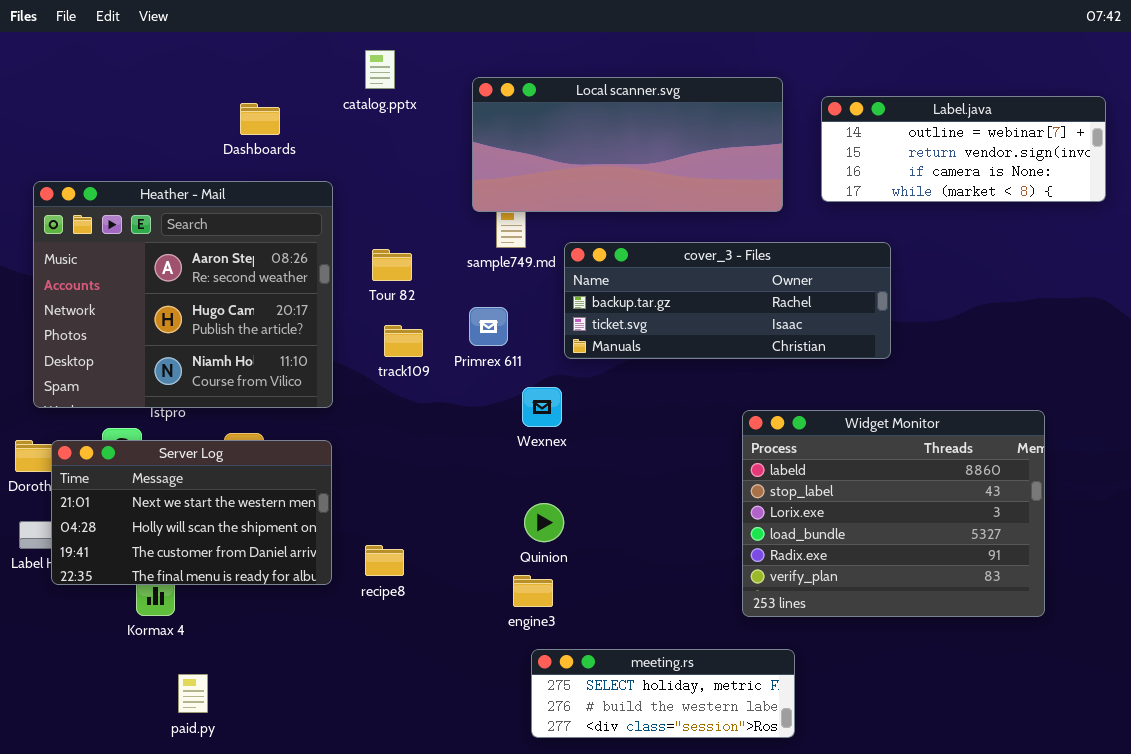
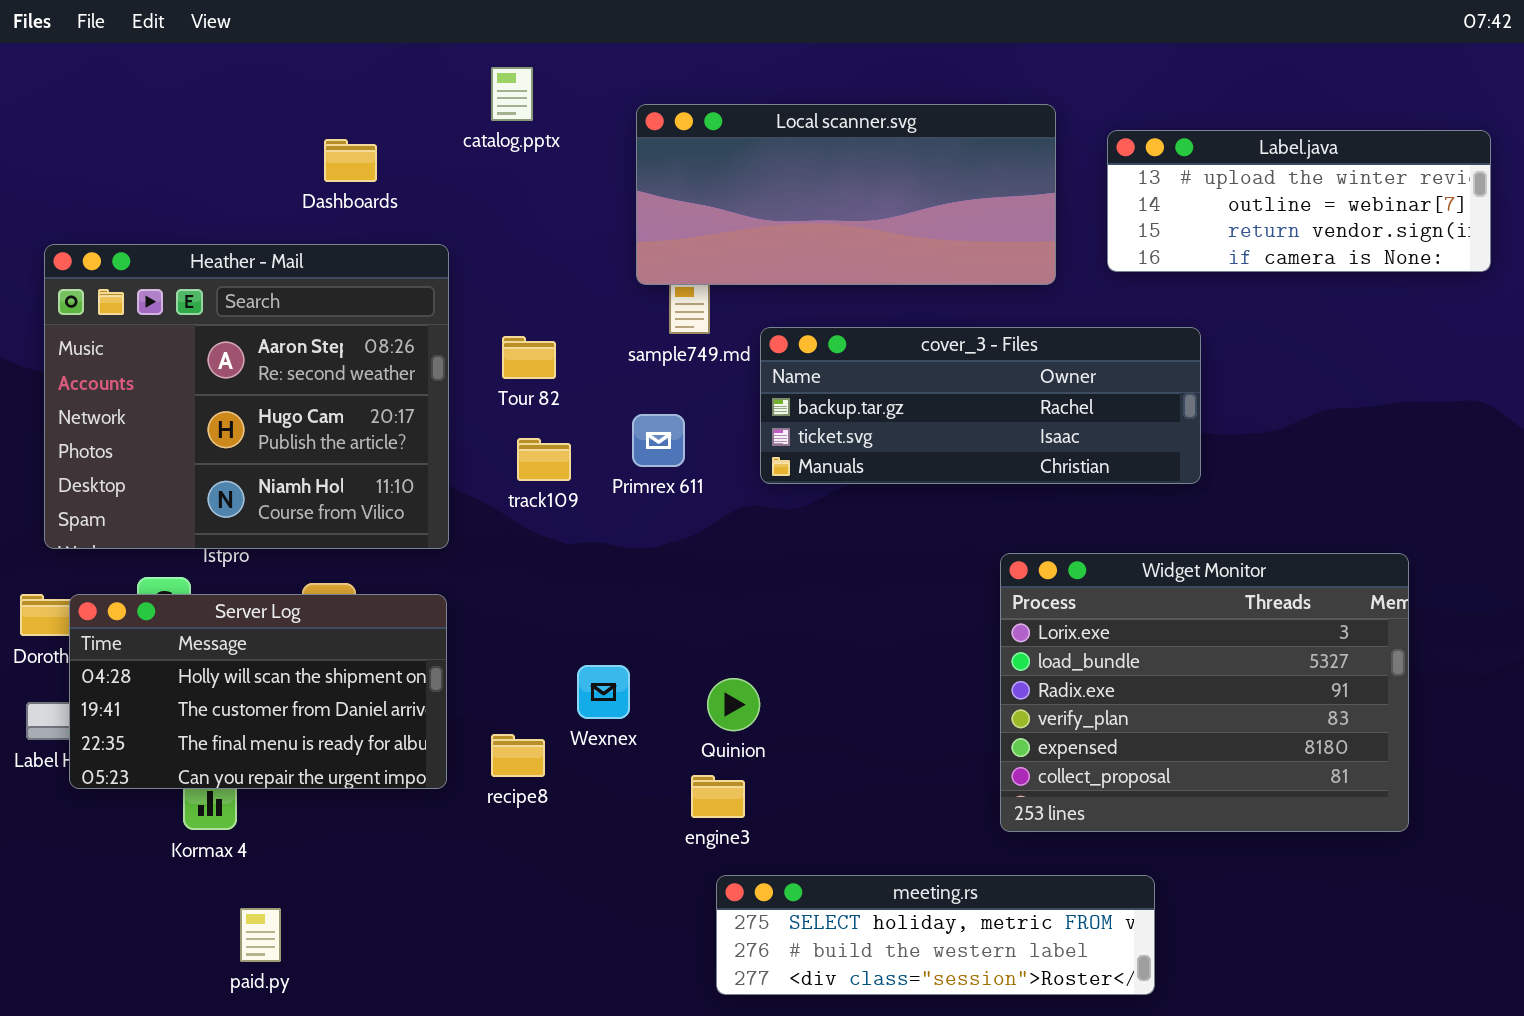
Label.java: [821,96,1106,202] -> [1107,130,1491,272], scrolled up 1 row
Wexnex: [522,387,562,427] -> [577,665,630,719], moved
Widget Monitor: [742,410,1045,617] -> [1000,553,1409,832], scrolled down 2 rows
Server Log: [51,440,332,585] -> [69,594,447,789], scrolled down 1 row
meeting.rs: [531,649,795,738] -> [716,875,1155,995], resized

